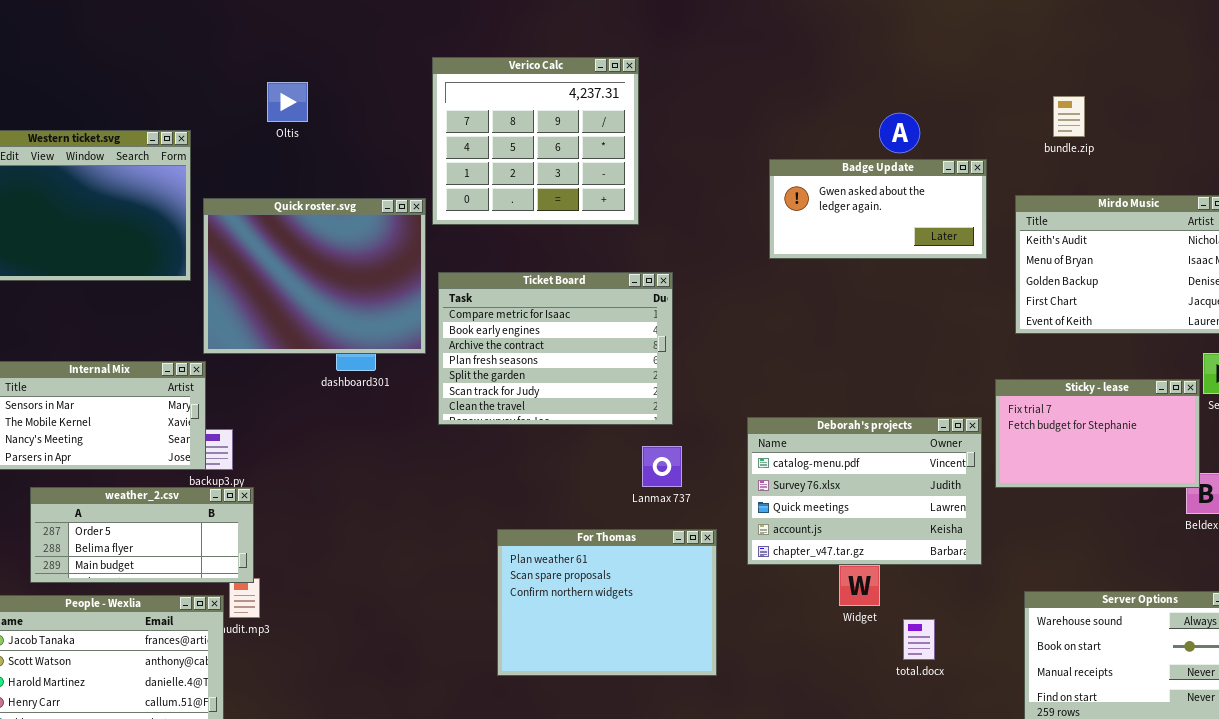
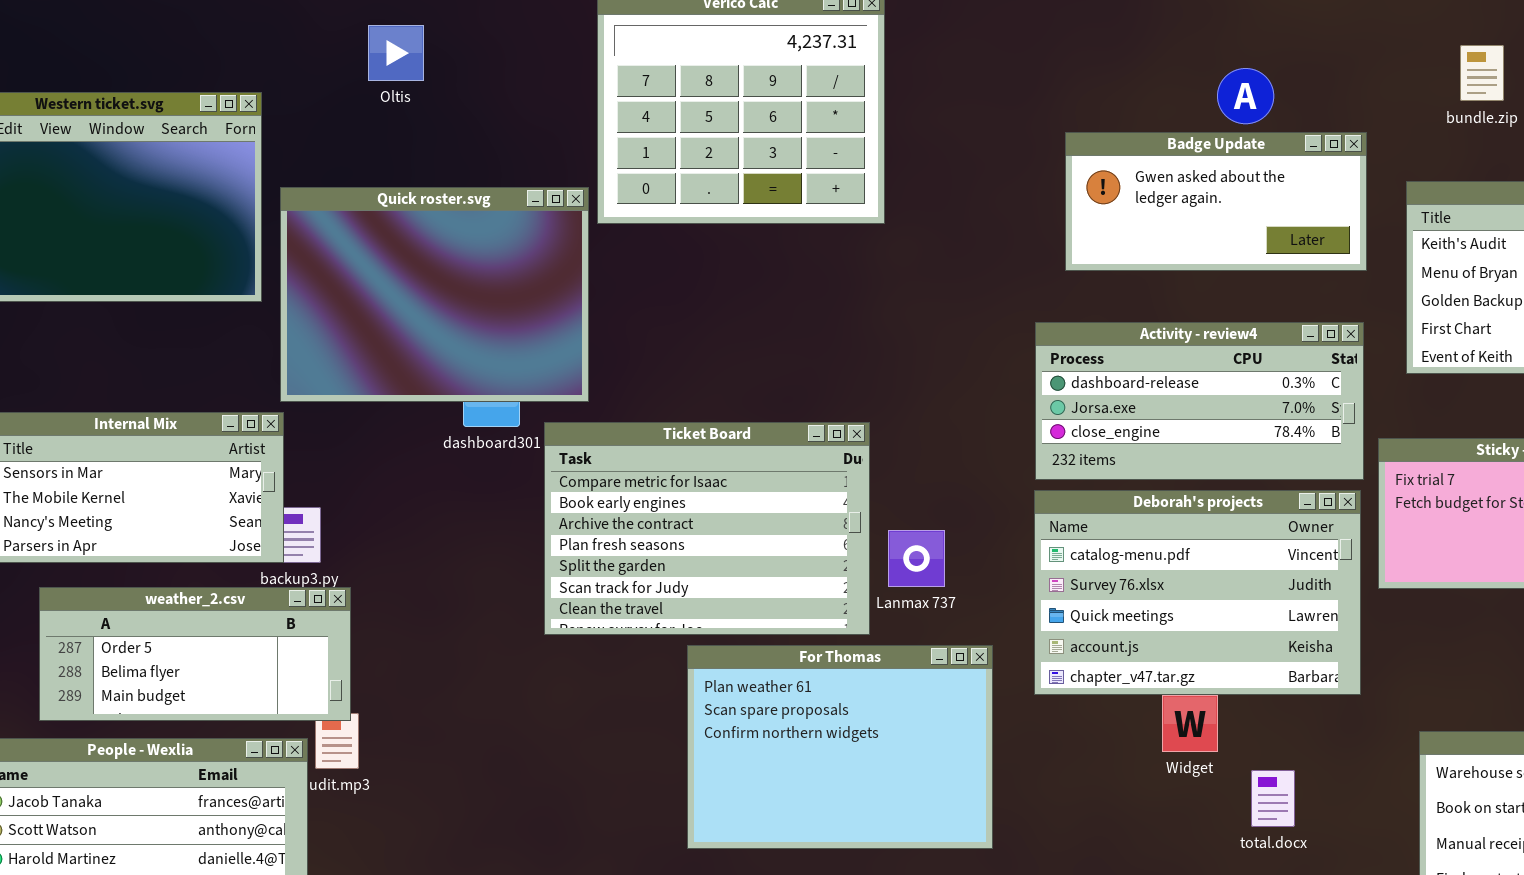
Ticket Board: [438,272,673,425] -> [544,422,870,635], moved
Activity - review4: none -> [1035,322,1364,480], opened

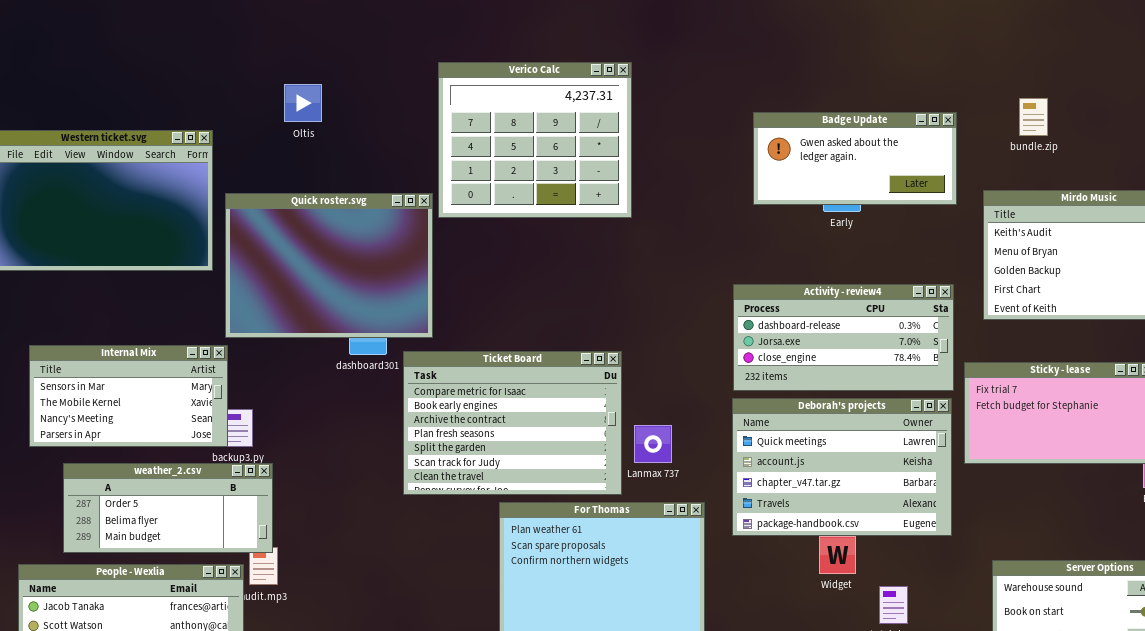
Badge Update: [1065,132,1367,271] -> [753,112,957,205], moved
Deborah's projects: [1034,490,1361,695] -> [732,398,952,536], scrolled down 2 rows

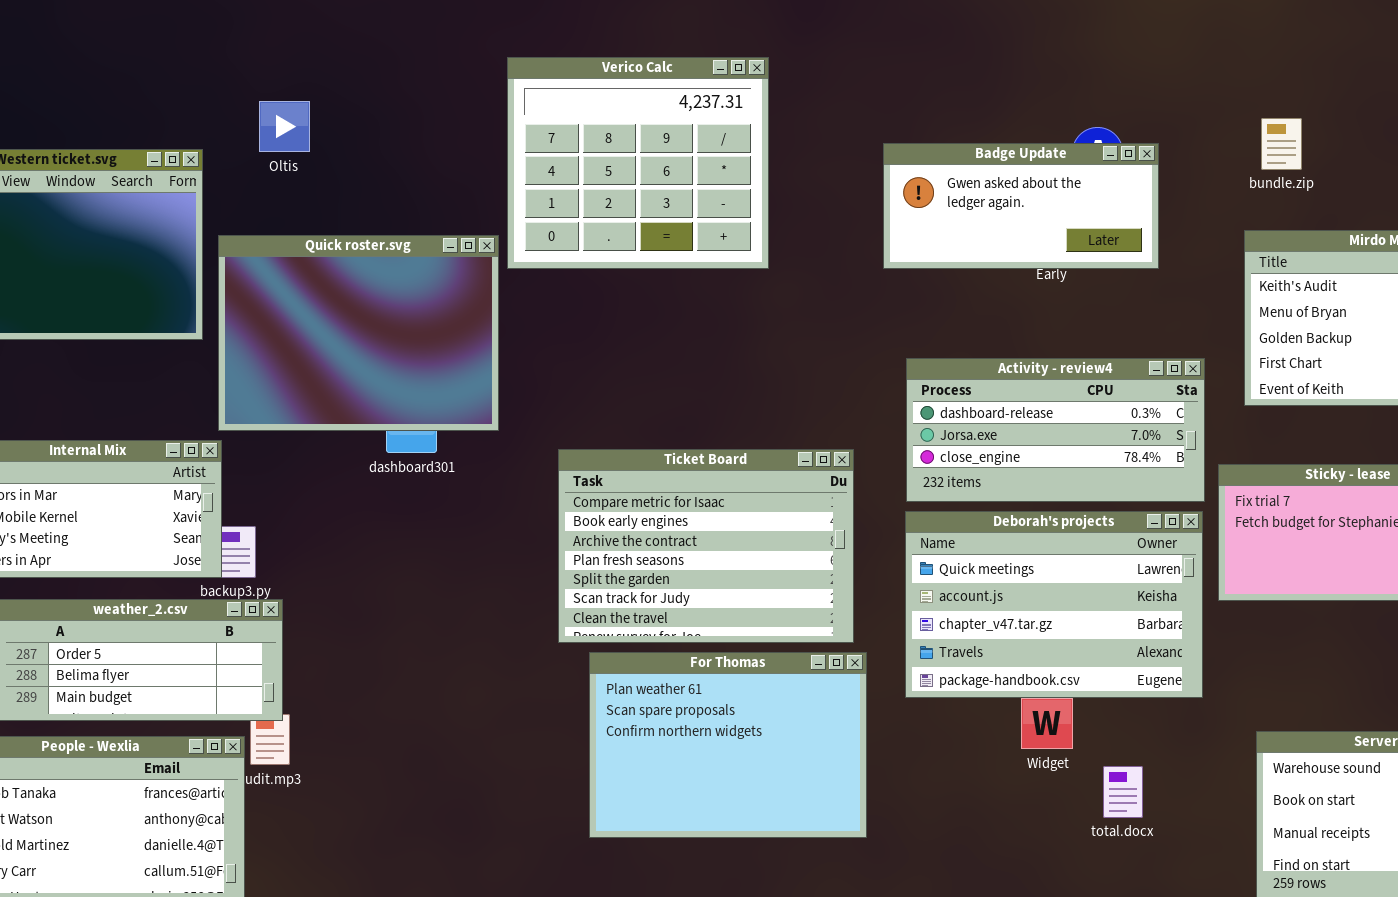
Oltis: [284,84,322,122] -> [259,101,310,152], moved
bundle.zip: [1019,98,1048,136] -> [1261,118,1302,170], moved
Badge Update: [753,112,957,205] -> [883,143,1159,269], moved
Ticket Board: [403,351,622,495] -> [558,449,854,643], moved

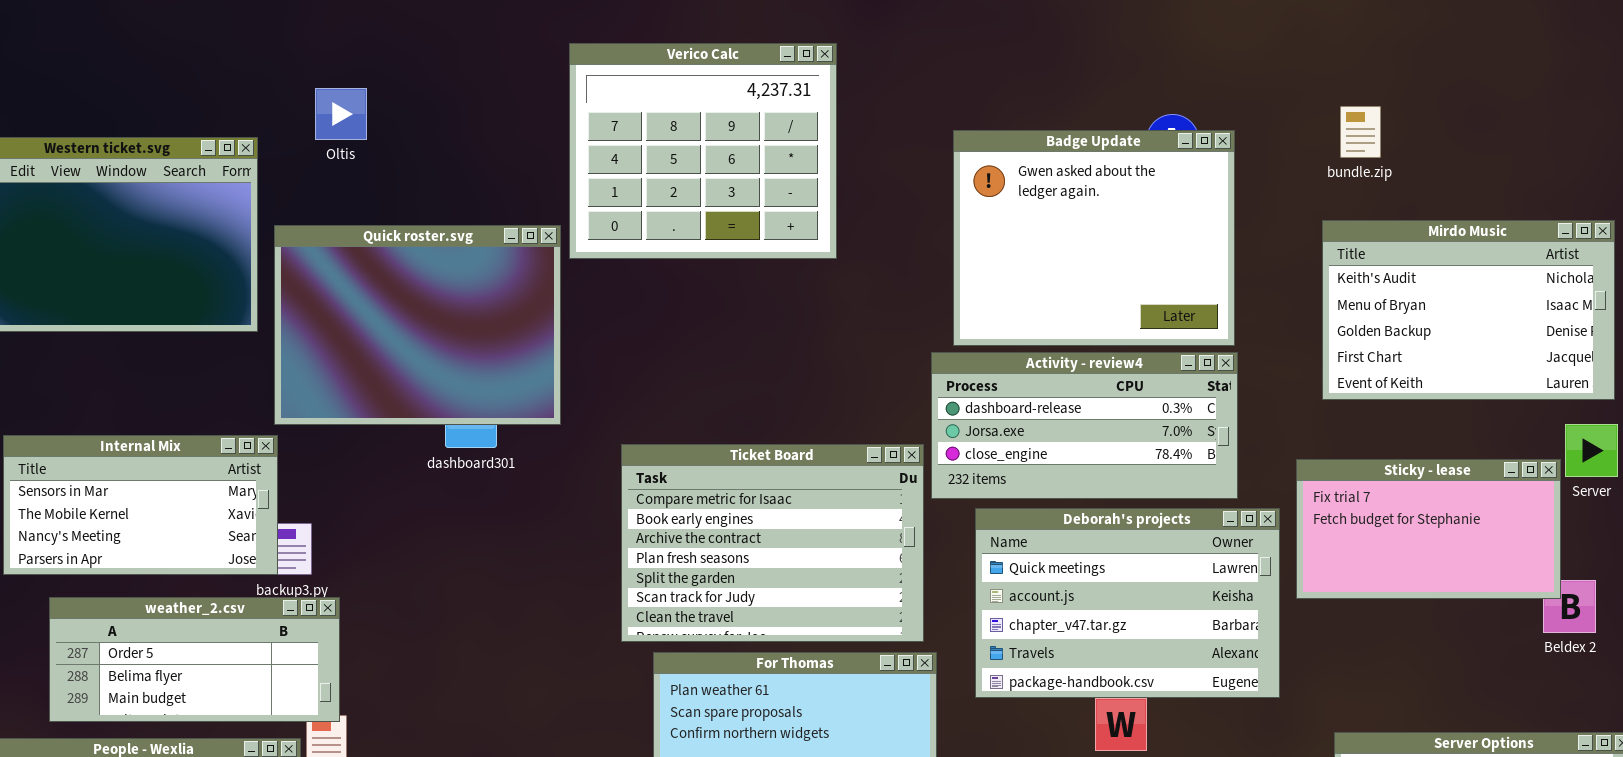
Badge Update: [883,143,1159,269] -> [953,130,1235,346], resized
Activity - review4: [906,358,1205,502] -> [931,352,1238,499], moved

